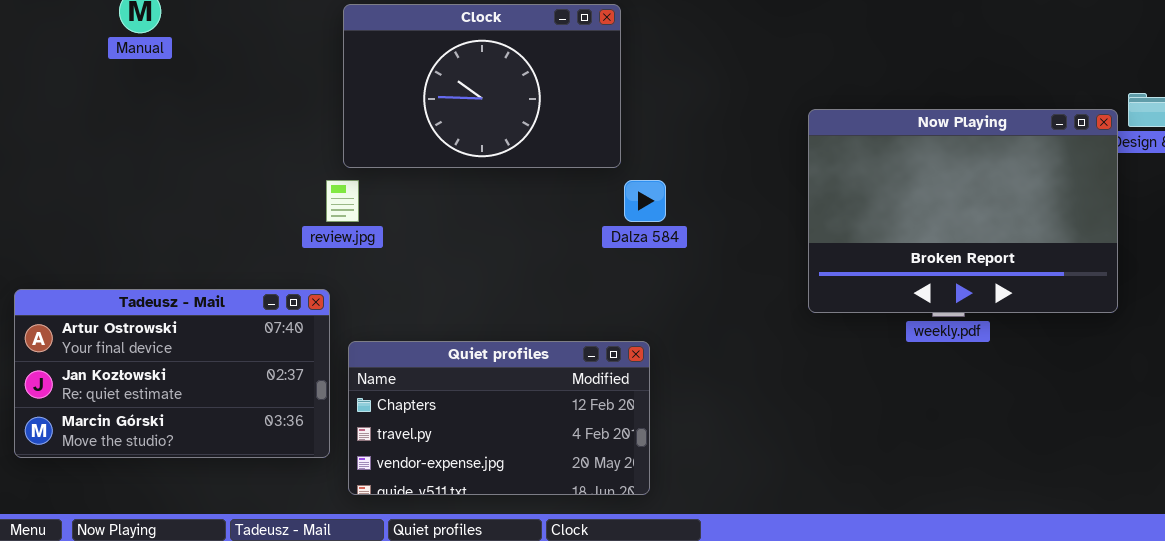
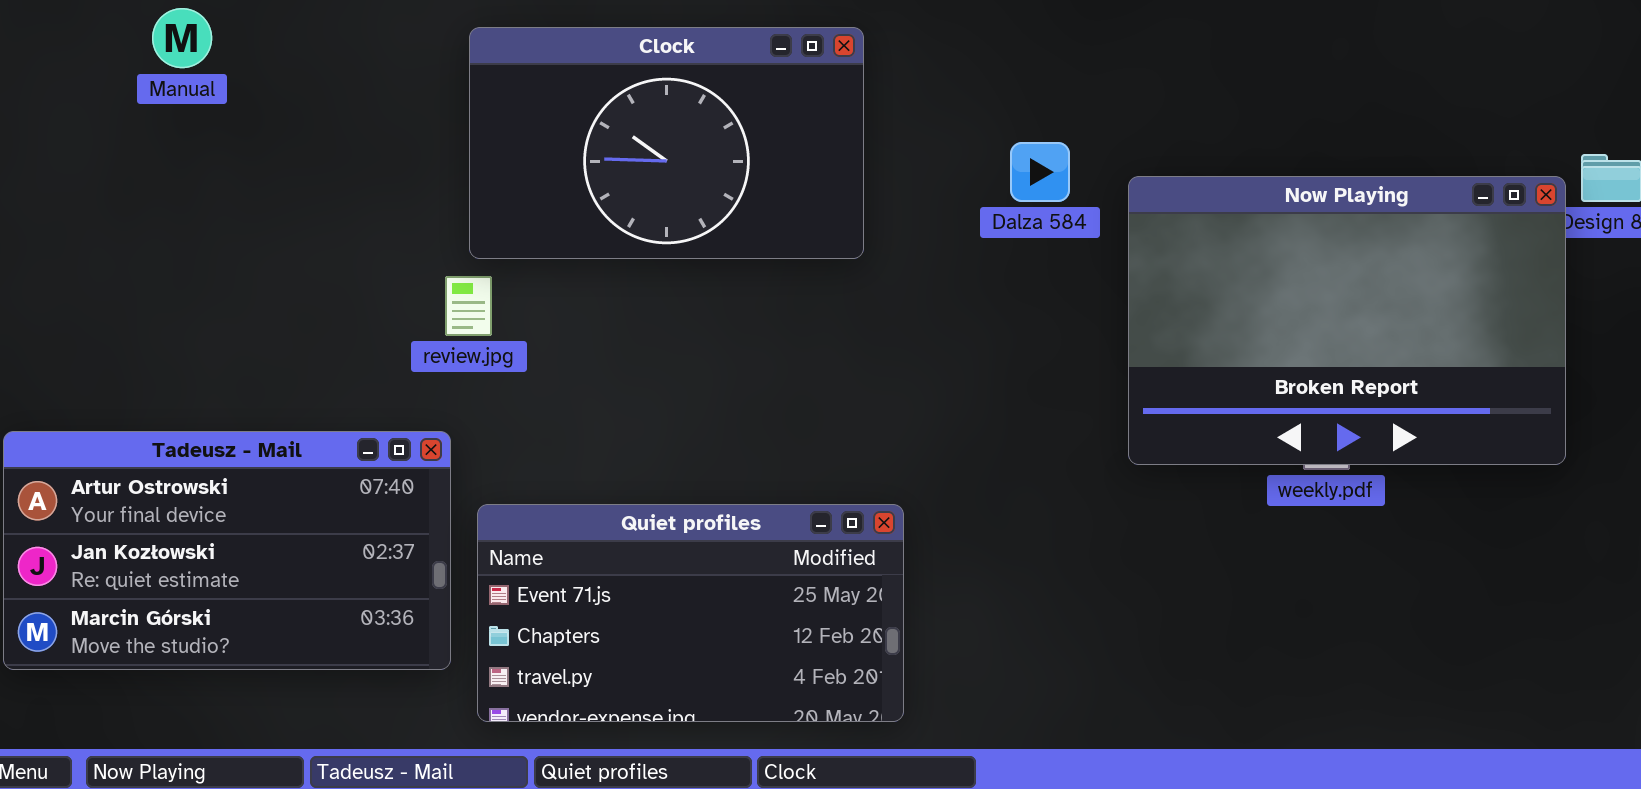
Dalza 584: [624,180,666,222] -> [1010,142,1070,202], moved
Quiet profiles: [348,341,650,495] -> [477,504,904,722], scrolled up 1 row

